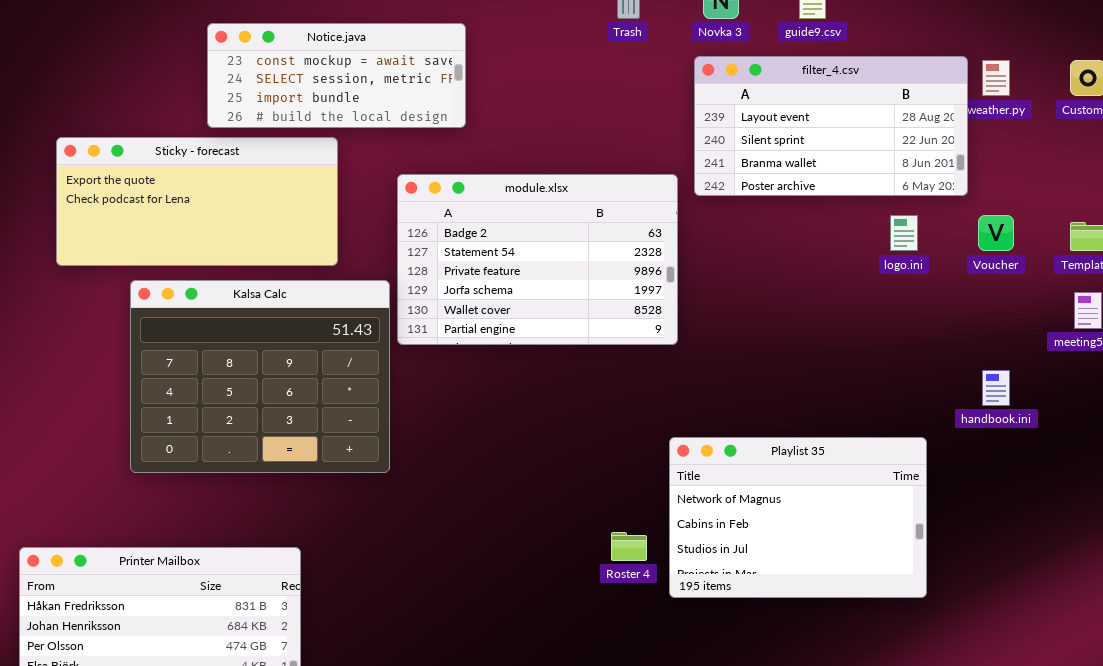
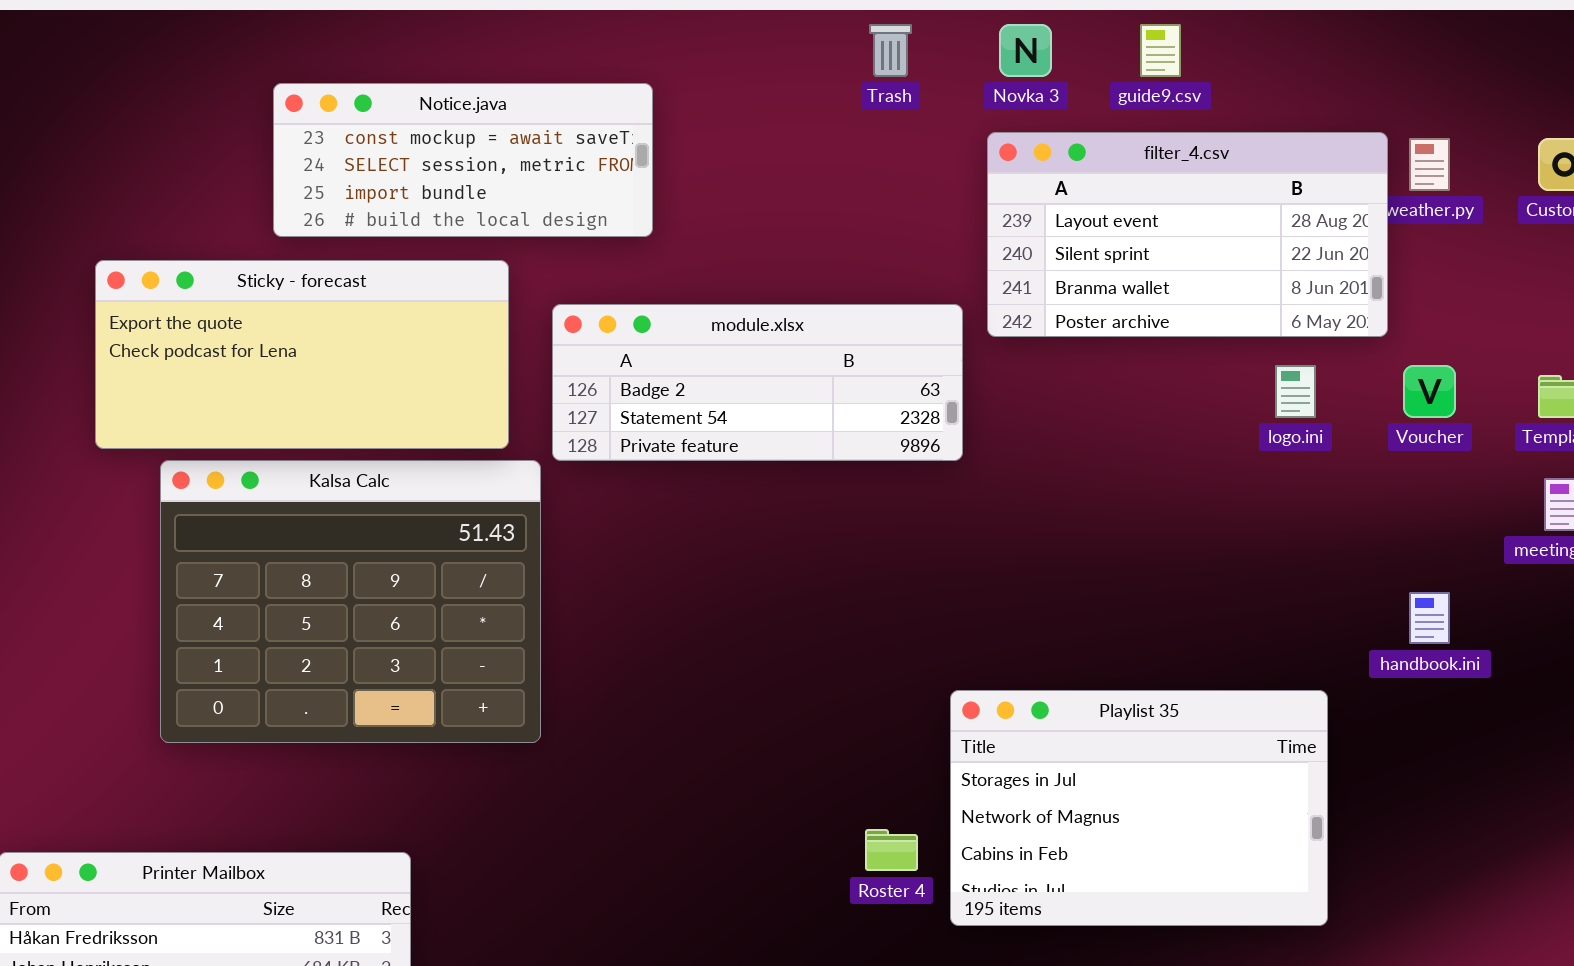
Sticky - forecast: [56,137,338,266] -> [95,260,509,449], moved
module.xlsx: [397,174,678,345] -> [552,304,963,461], resized
Playlist 35: [669,437,927,598] -> [950,690,1328,926], scrolled up 1 row

